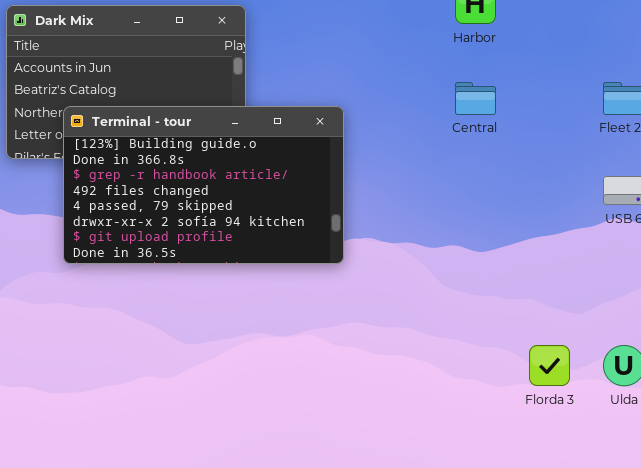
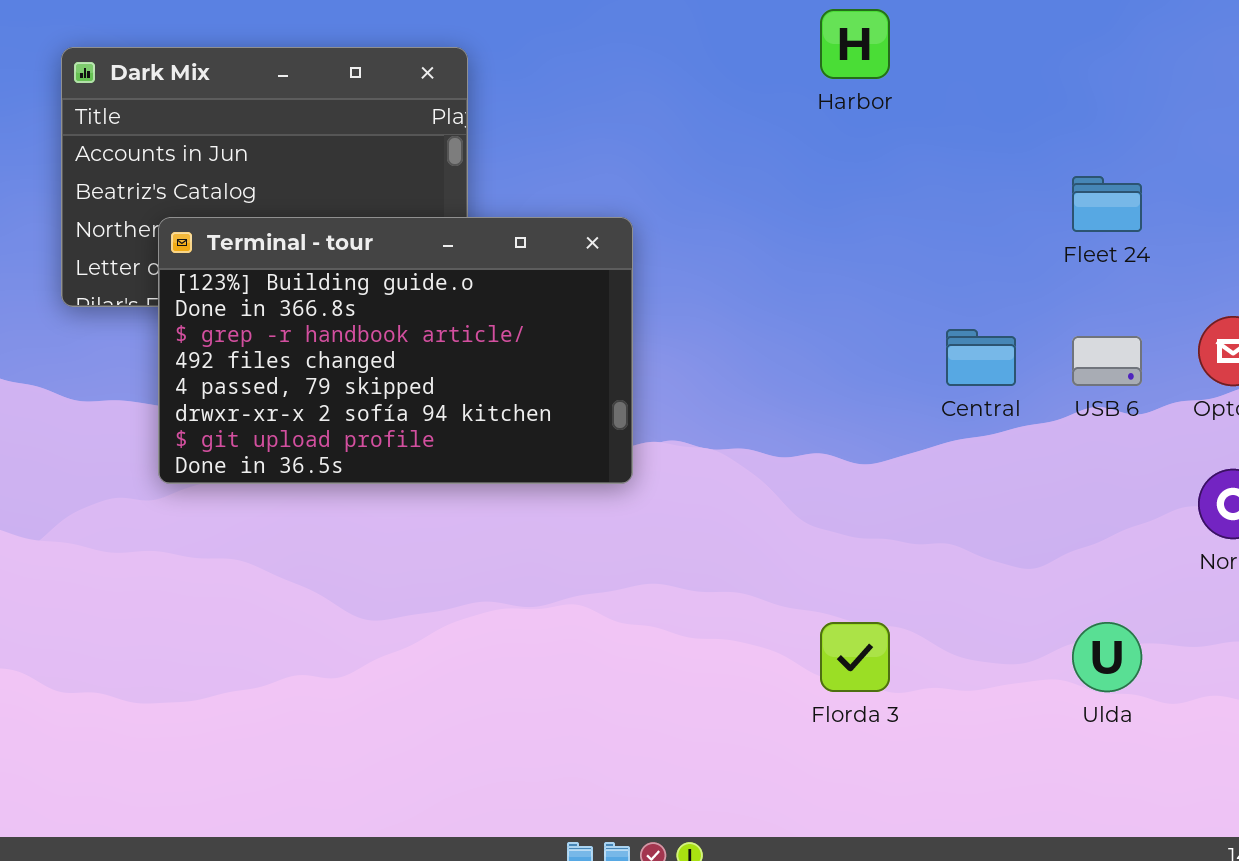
Central: [455,82,496,115] -> [946,329,1016,386], moved
Florda 3: [529,345,570,386] -> [820,622,890,692], moved

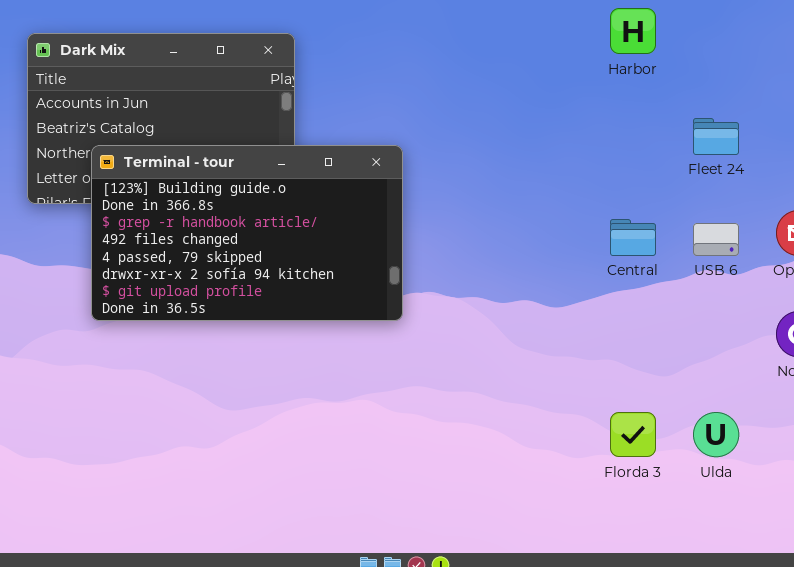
Harbor: [820,9,890,79] -> [610,8,656,54], moved
Florda 3: [820,622,890,692] -> [610,412,656,457], moved

